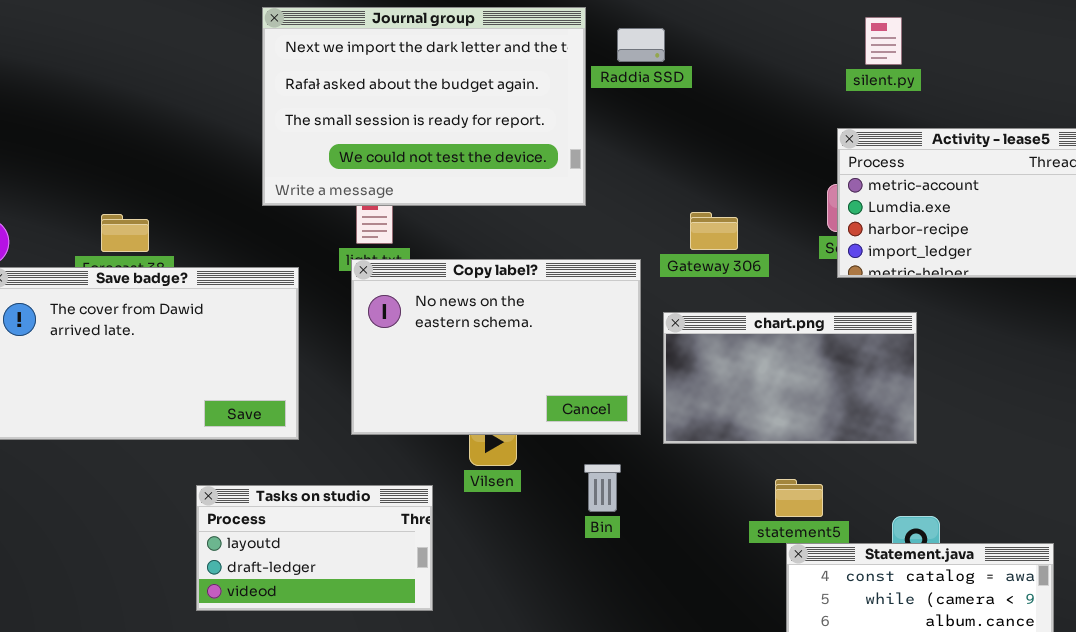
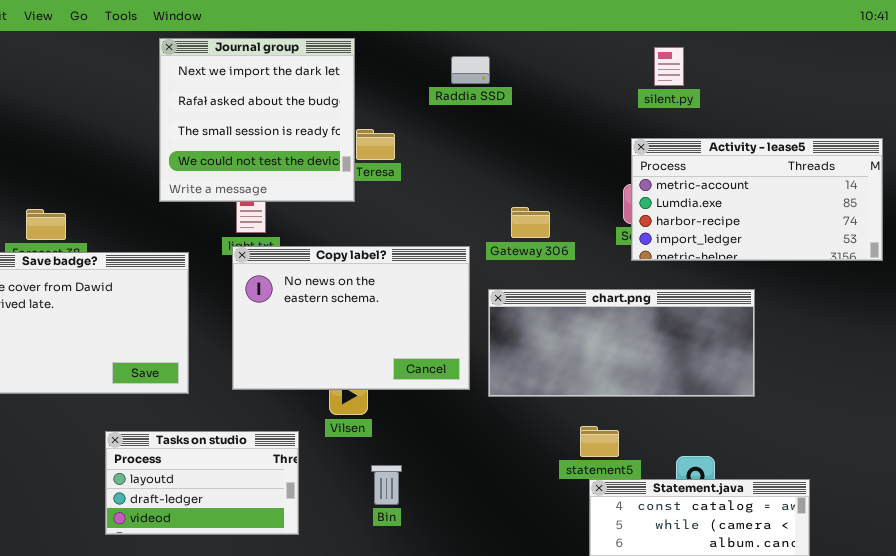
Journal group: [262,7,586,206] -> [159,38,355,202], resized
chart.png: [663,312,917,444] -> [488,289,755,397], resized
Bin: [584,464,621,512] -> [371,465,402,505], moved

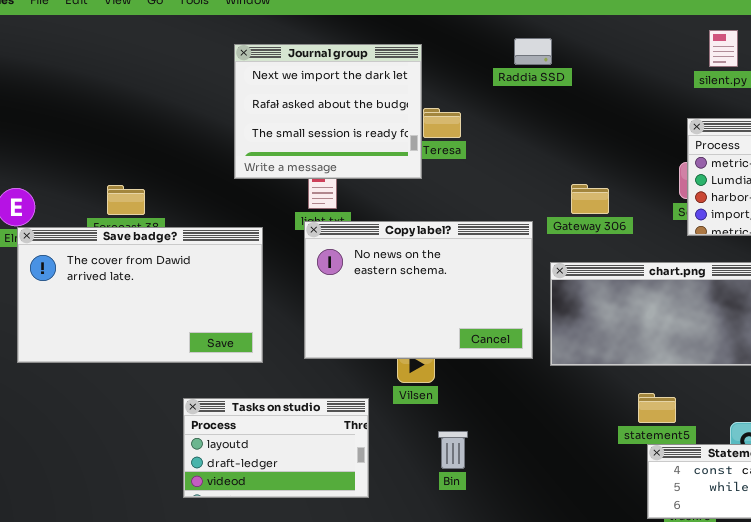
Journal group: [159,38,355,202] -> [234,44,422,179], resized

